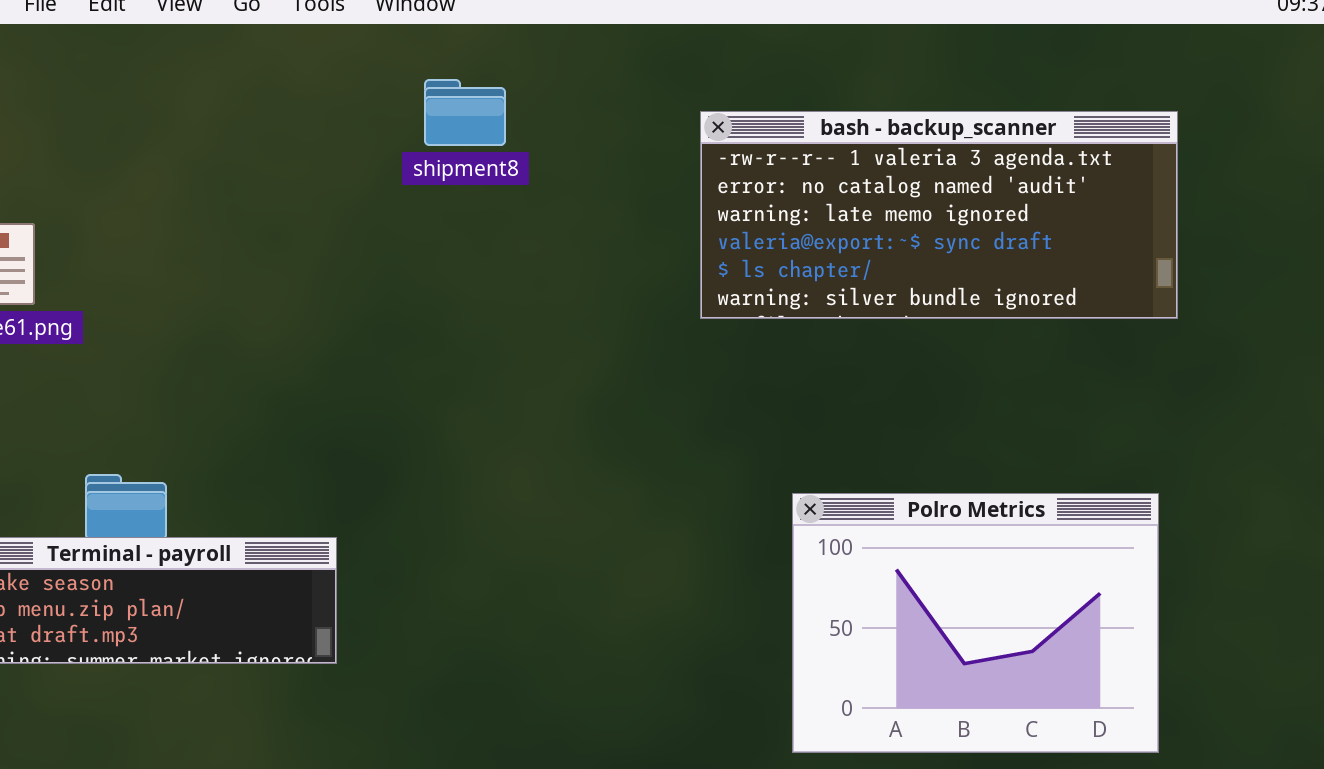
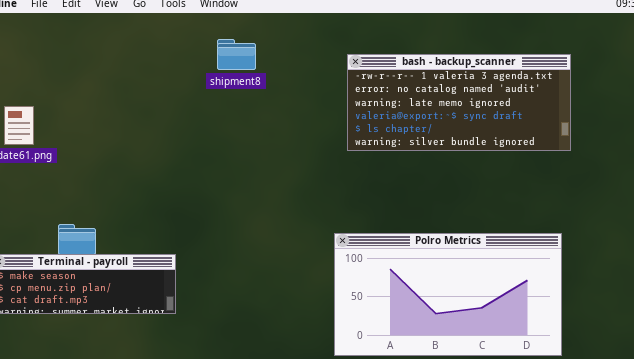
Polro Metrics: [792,493,1159,753] -> [334,233,562,356], resized

